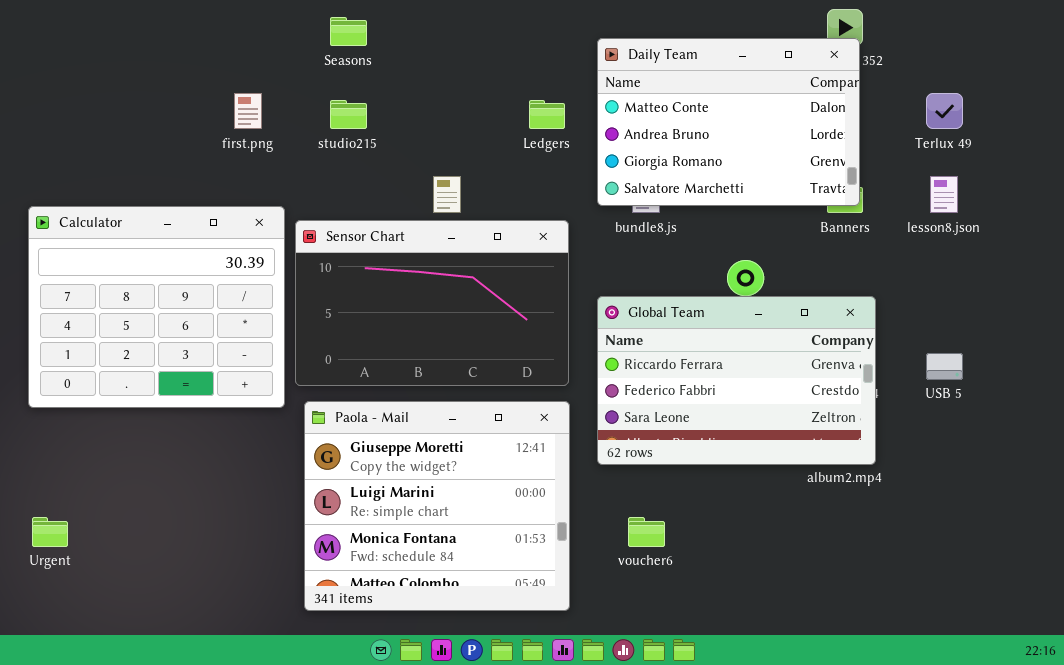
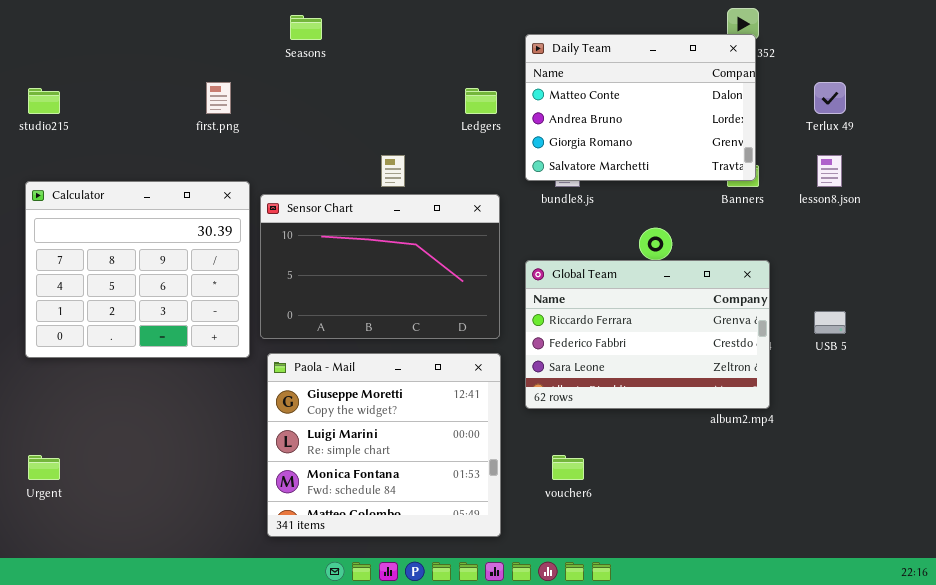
studio215: [330,100,367,129] -> [28,88,60,114], moved

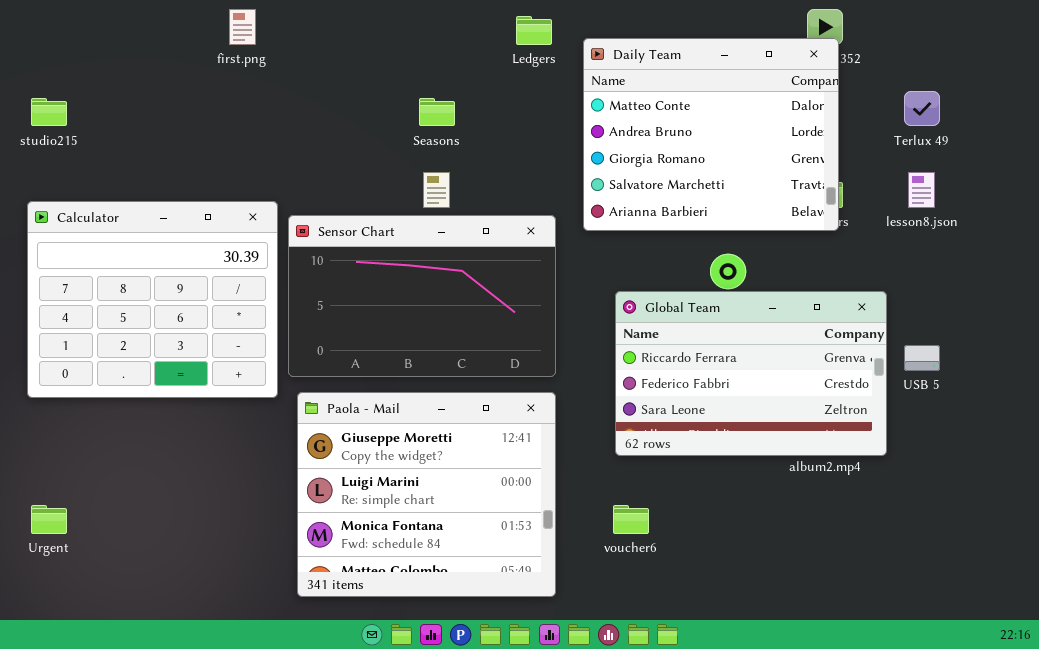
Seasons: [290,15,322,40] -> [419,98,455,126], moved
Daily Team: [525,34,756,181] -> [583,38,839,231], resized
first.png: [206,82,231,114] -> [229,9,256,45], moved
Ledgers: [465,88,497,114] -> [516,16,552,45], moved
Global Team: [525,260,770,409] -> [615,291,887,456], moved

